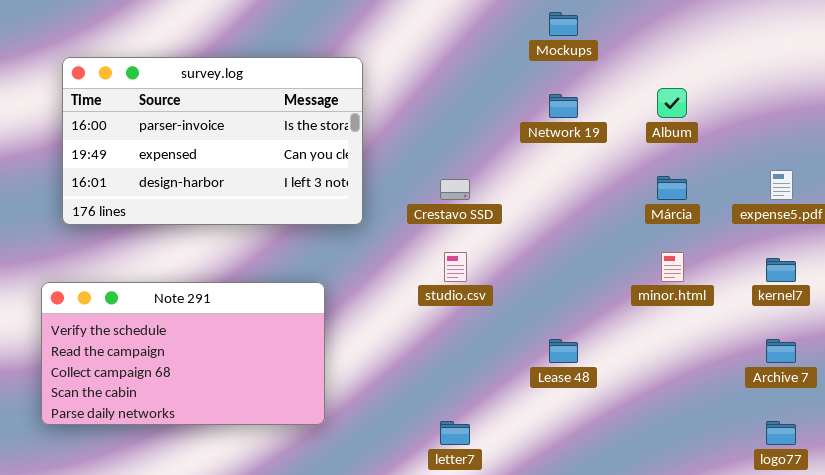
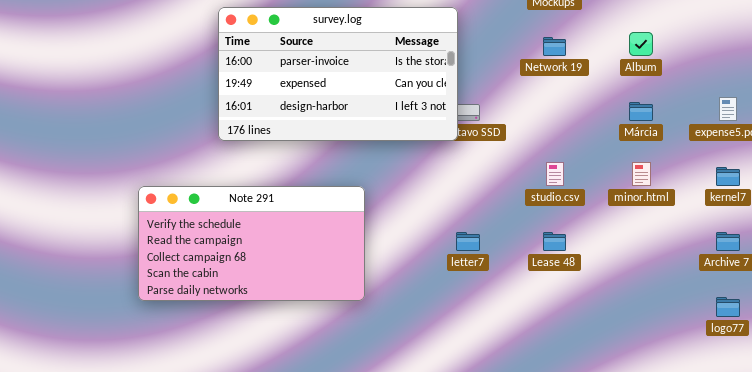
survey.log: [62,57,363,225] -> [218,7,458,141], moved
studio.csv: [444,252,467,282] -> [546,162,564,186], moved
letter7: [440,421,470,445] -> [456,232,480,251], moved

